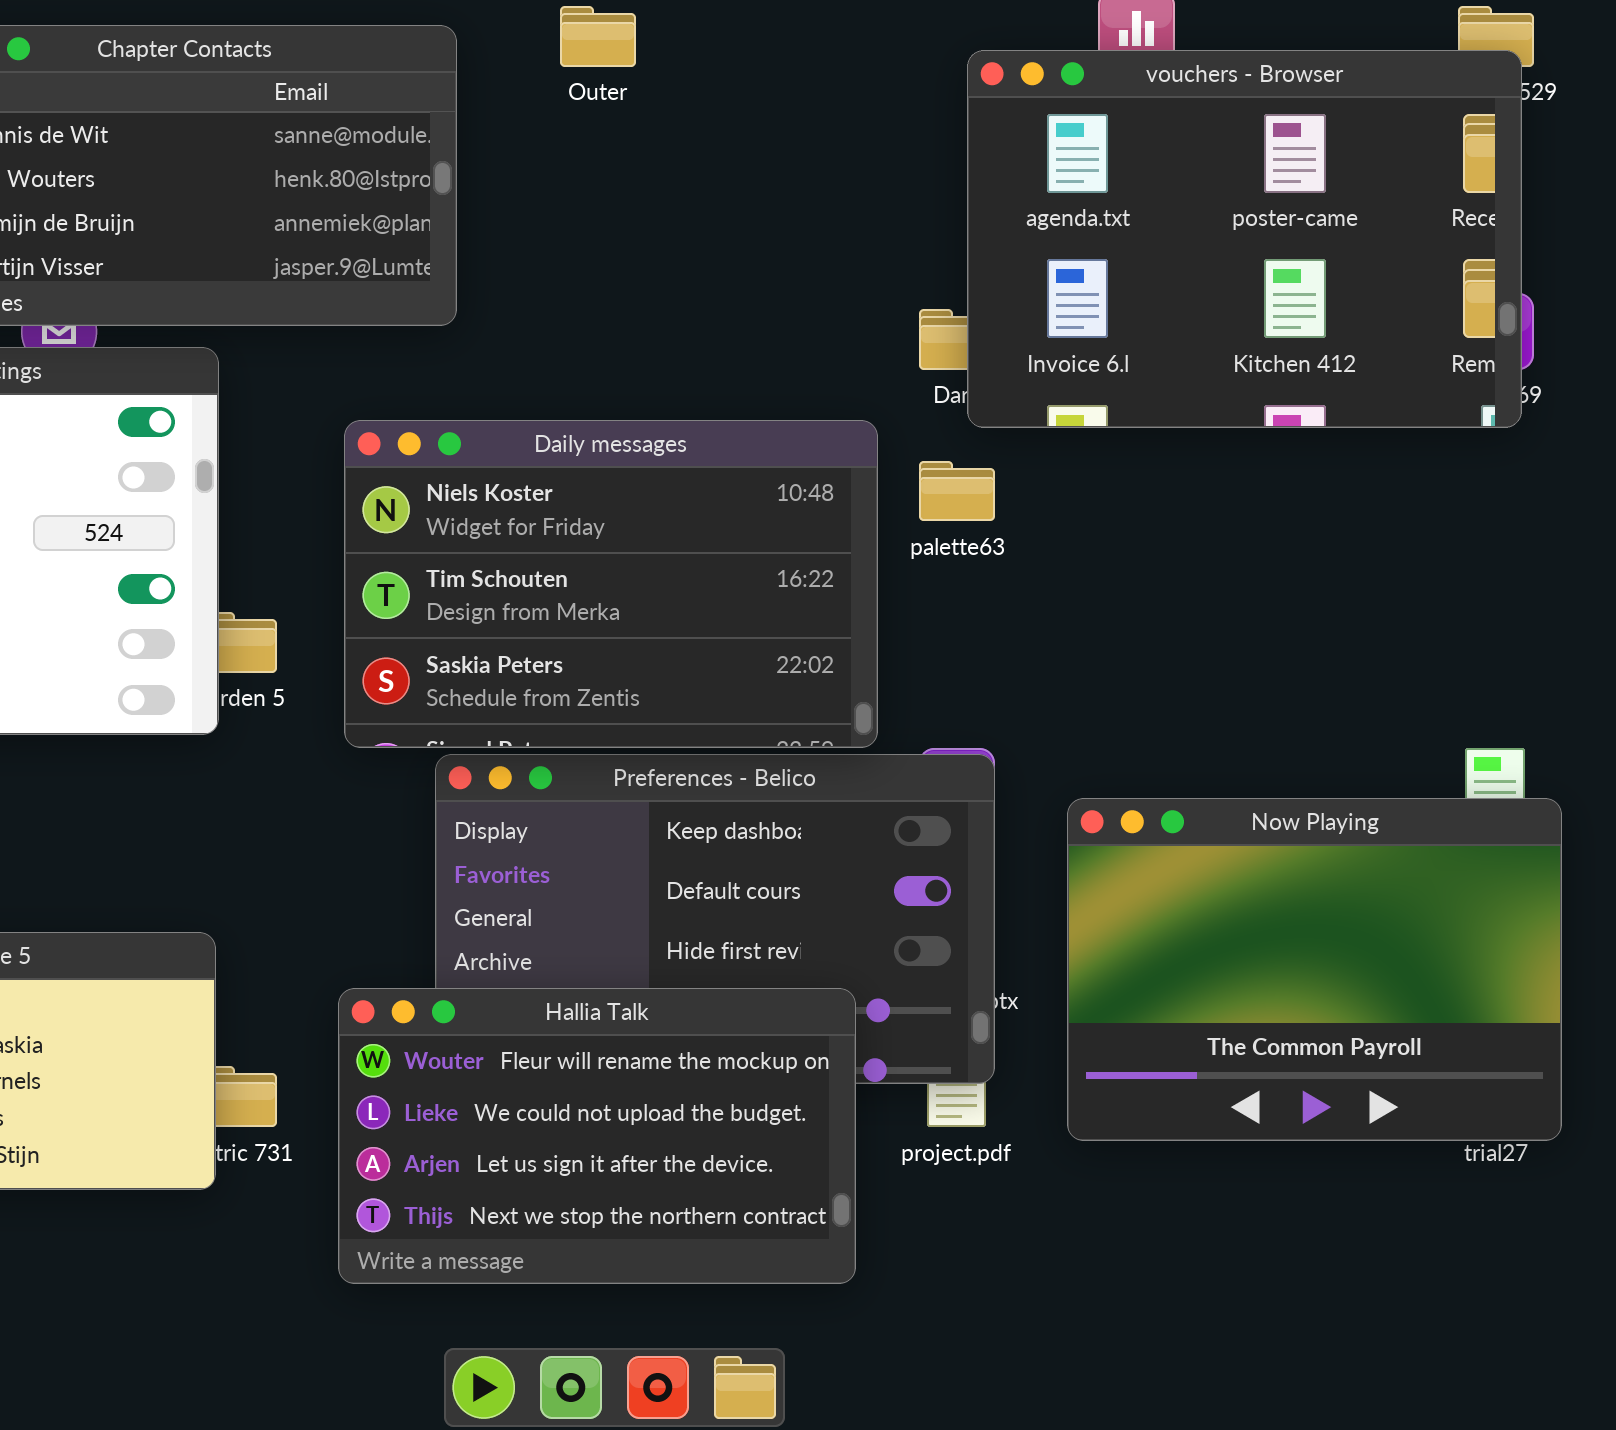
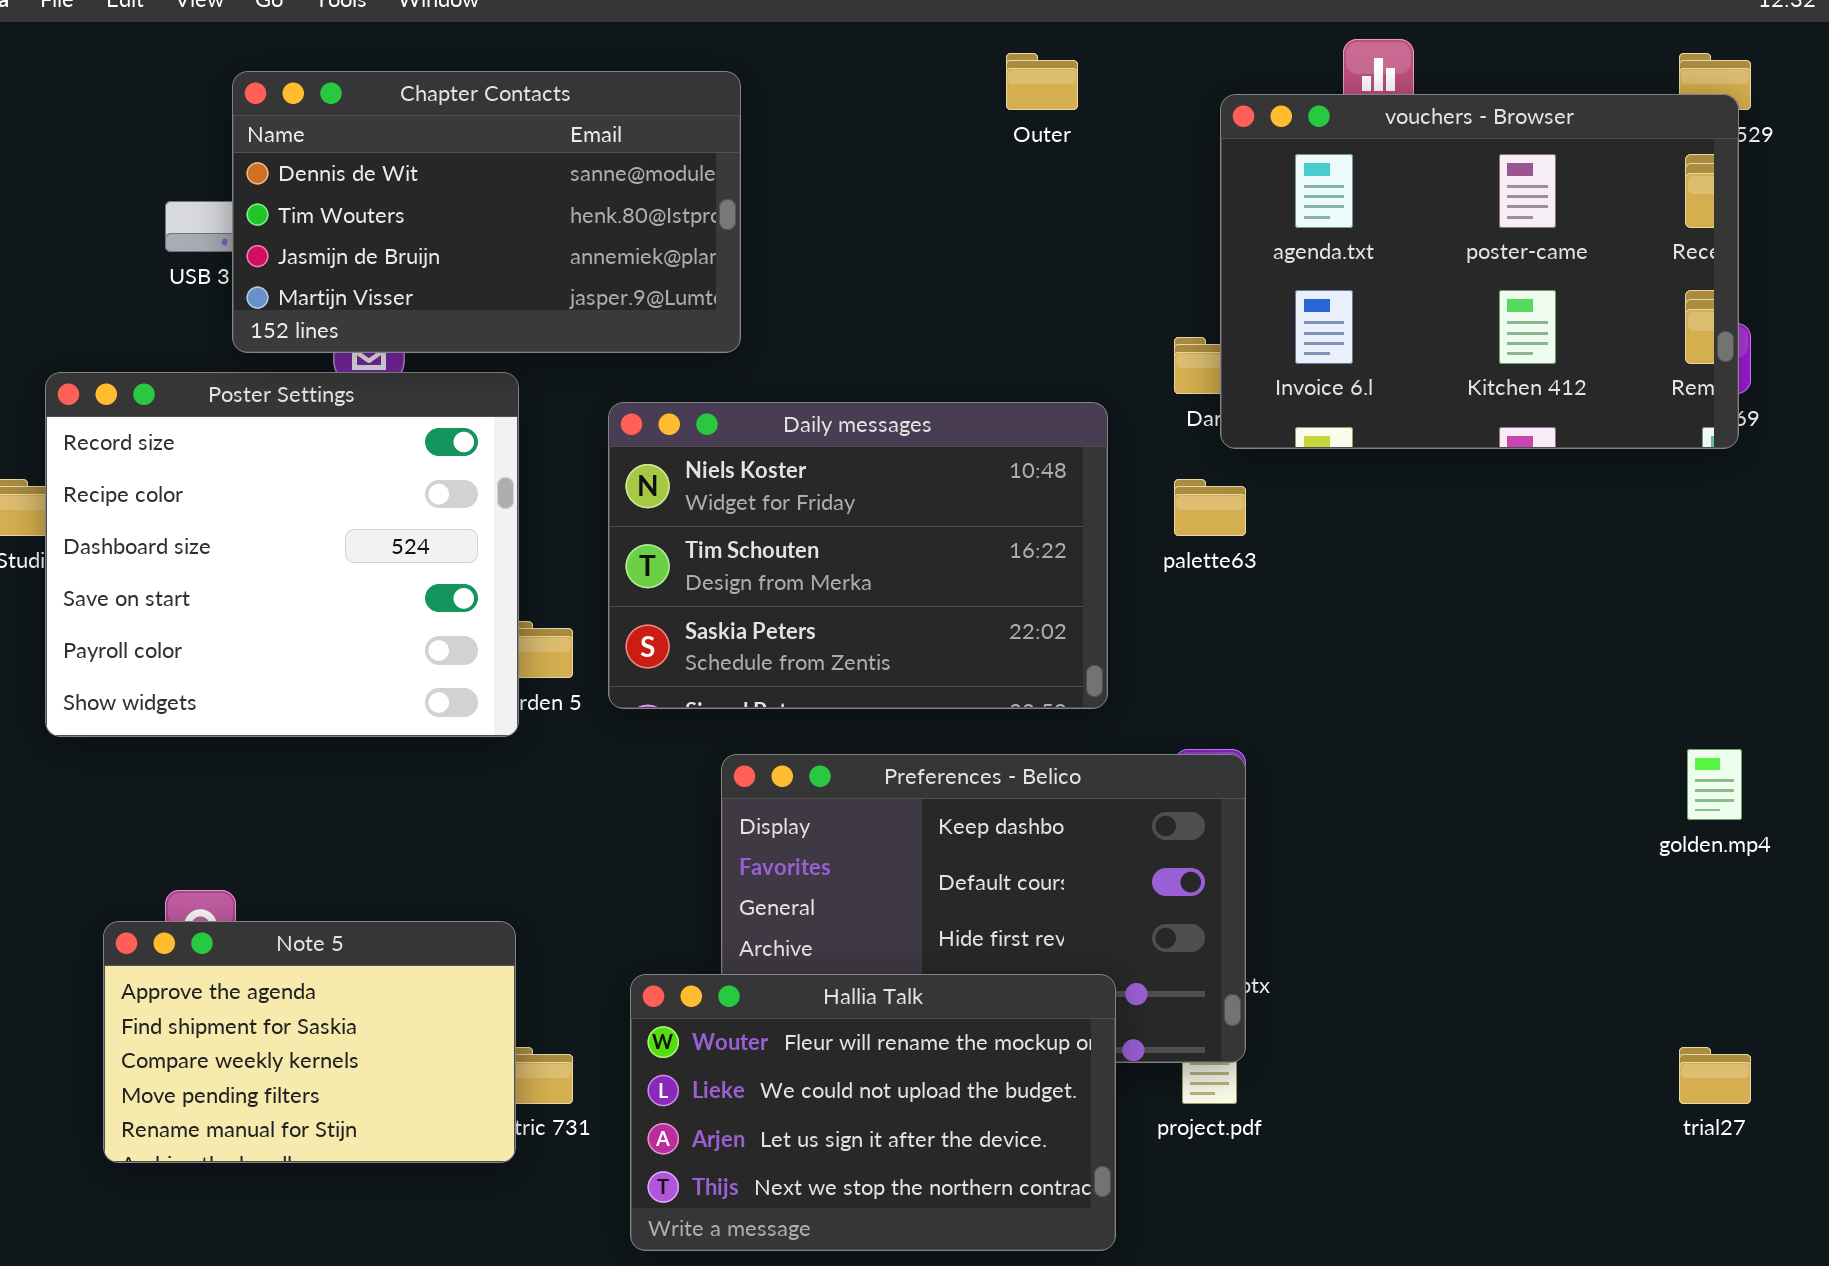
Outer: [560,6,636,67] -> [1006,53,1078,110], moved
Daily messages: [344,420,878,748] -> [608,402,1108,709], moved
Now Playing: [1067,798,1562,1141] -> none, closed

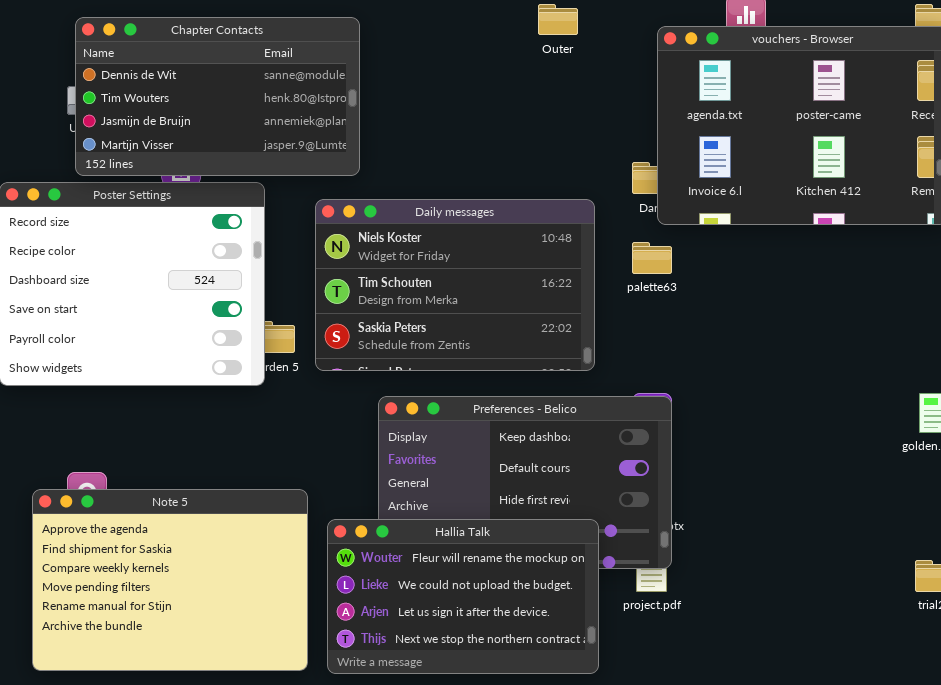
Chapter Contacts: [232,71,741,353] -> [75,17,360,176], moved
Note 5: [103,921,516,1163] -> [32,489,308,671], resized

